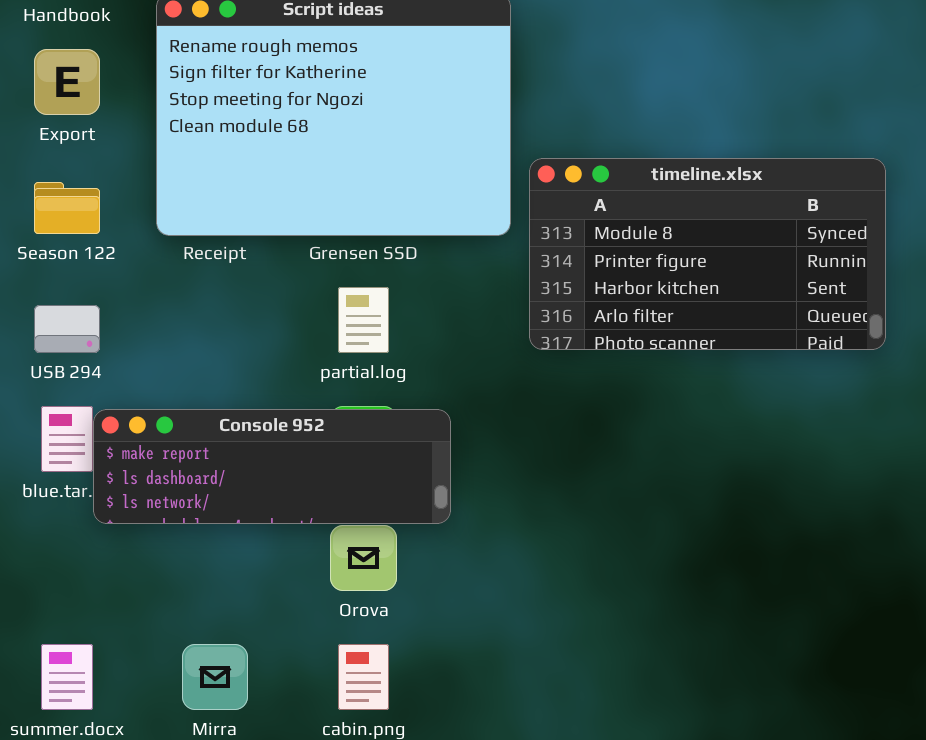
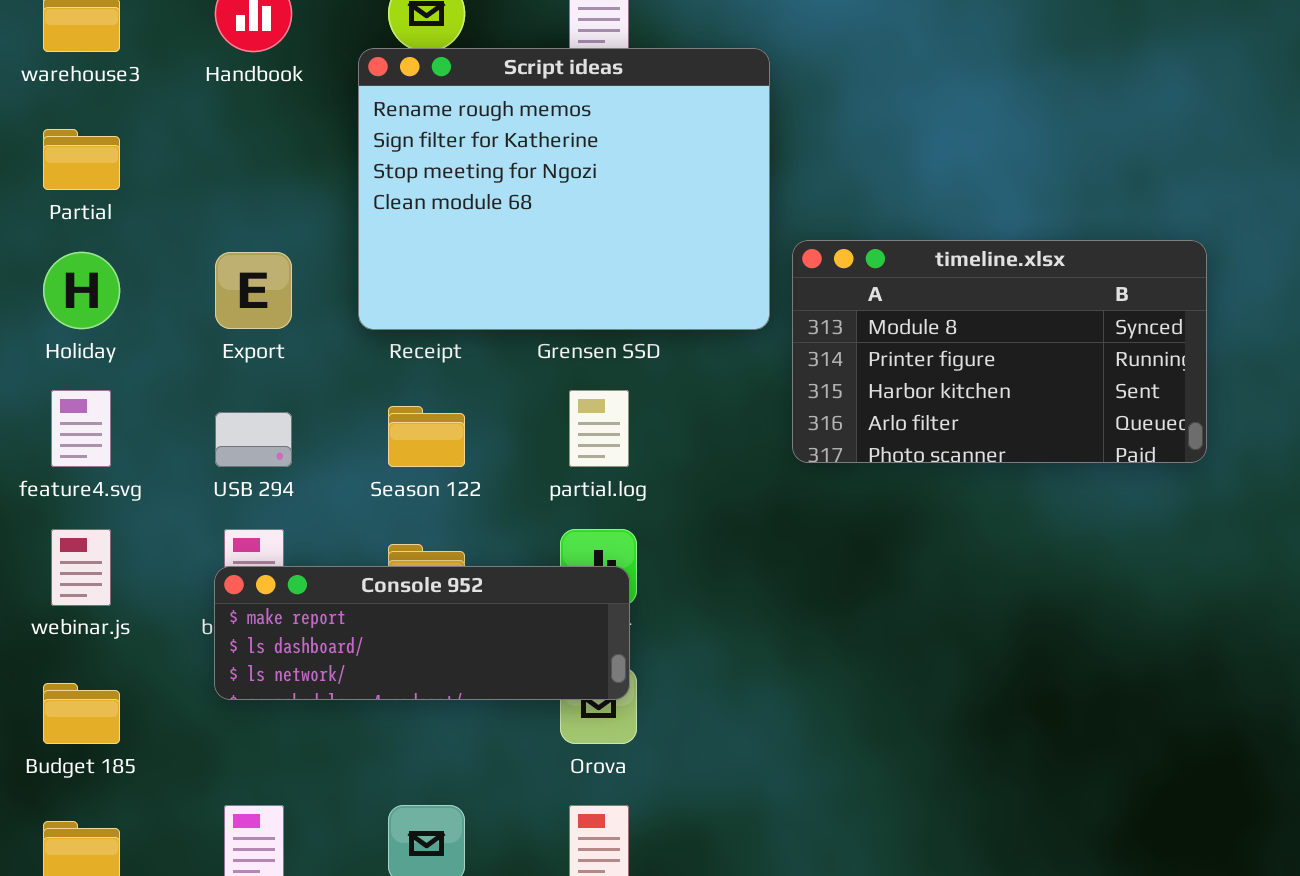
Export: [34,49,100,115] -> [215,252,292,329], moved
Season 122: [34,182,100,234] -> [388,406,465,467], moved
Console 952: [93,409,451,524] -> [214,566,630,700], moved

